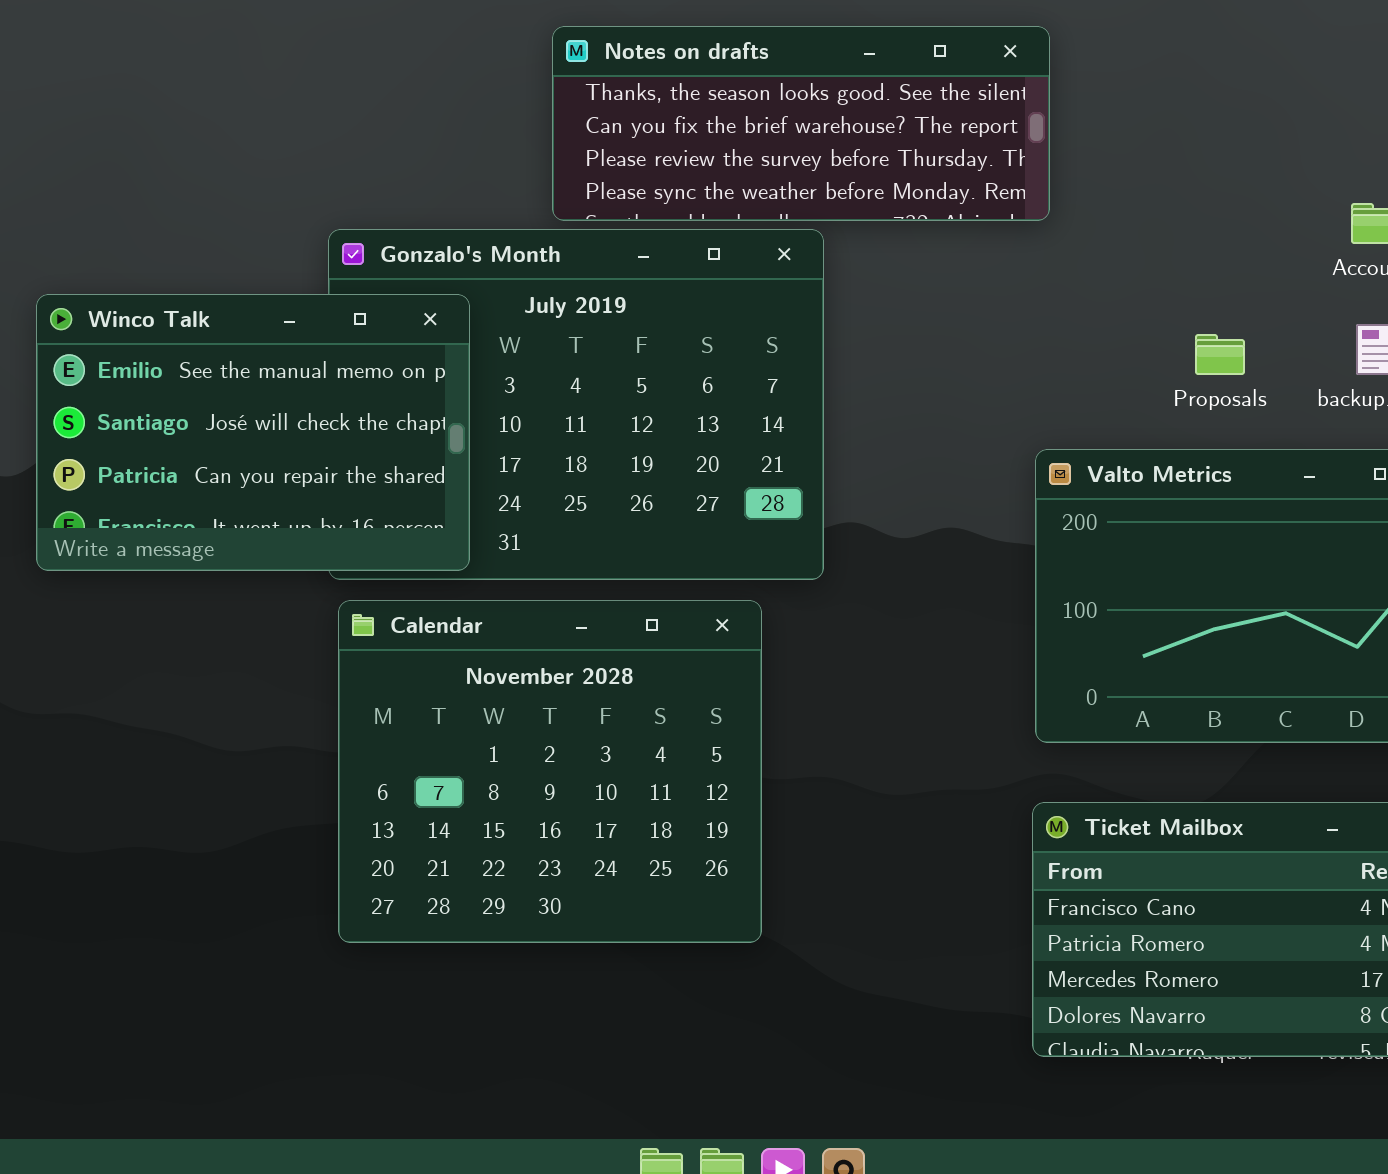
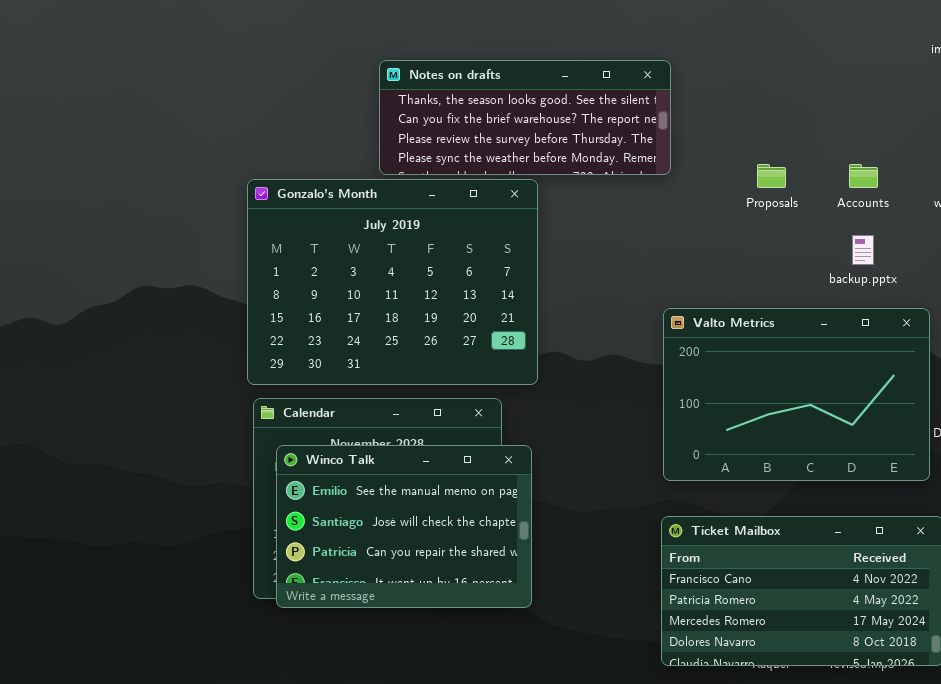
Winco Talk: [36,294,470,571] -> [276,445,532,608], moved
Proposals: [1195,334,1245,375] -> [757,164,786,188], moved

